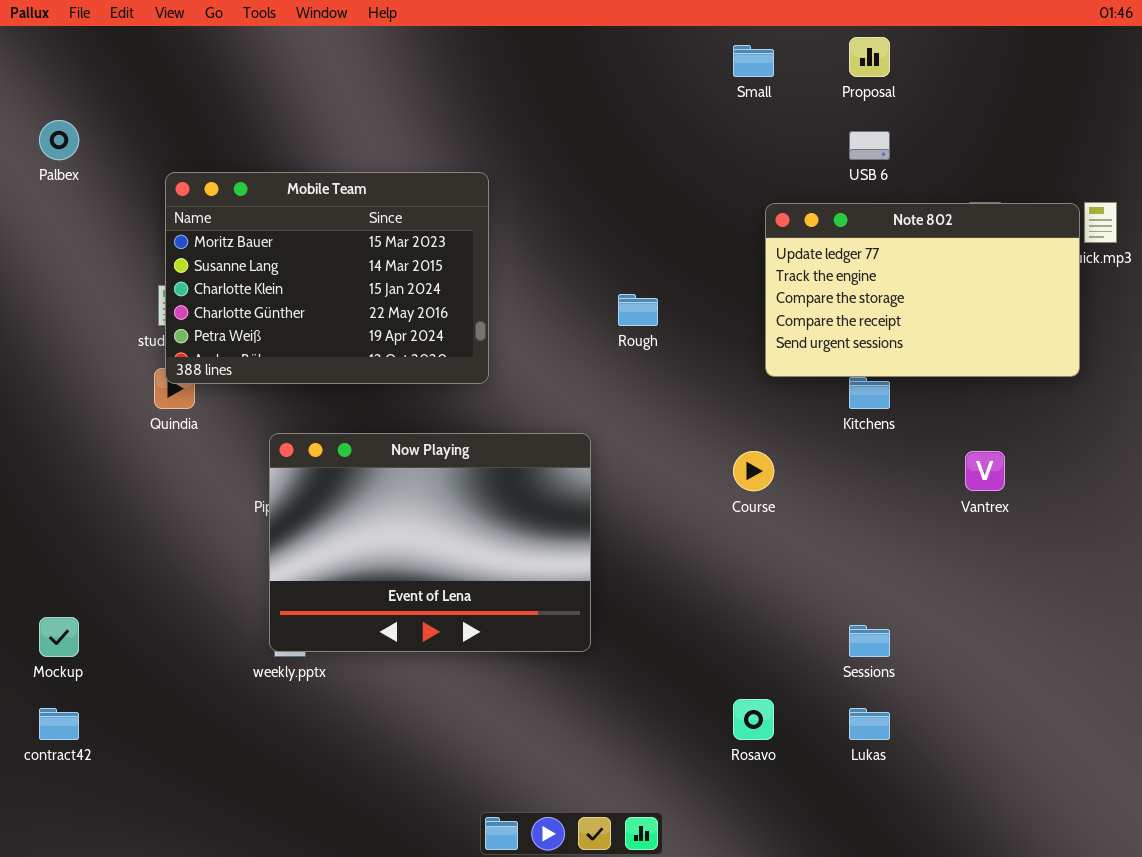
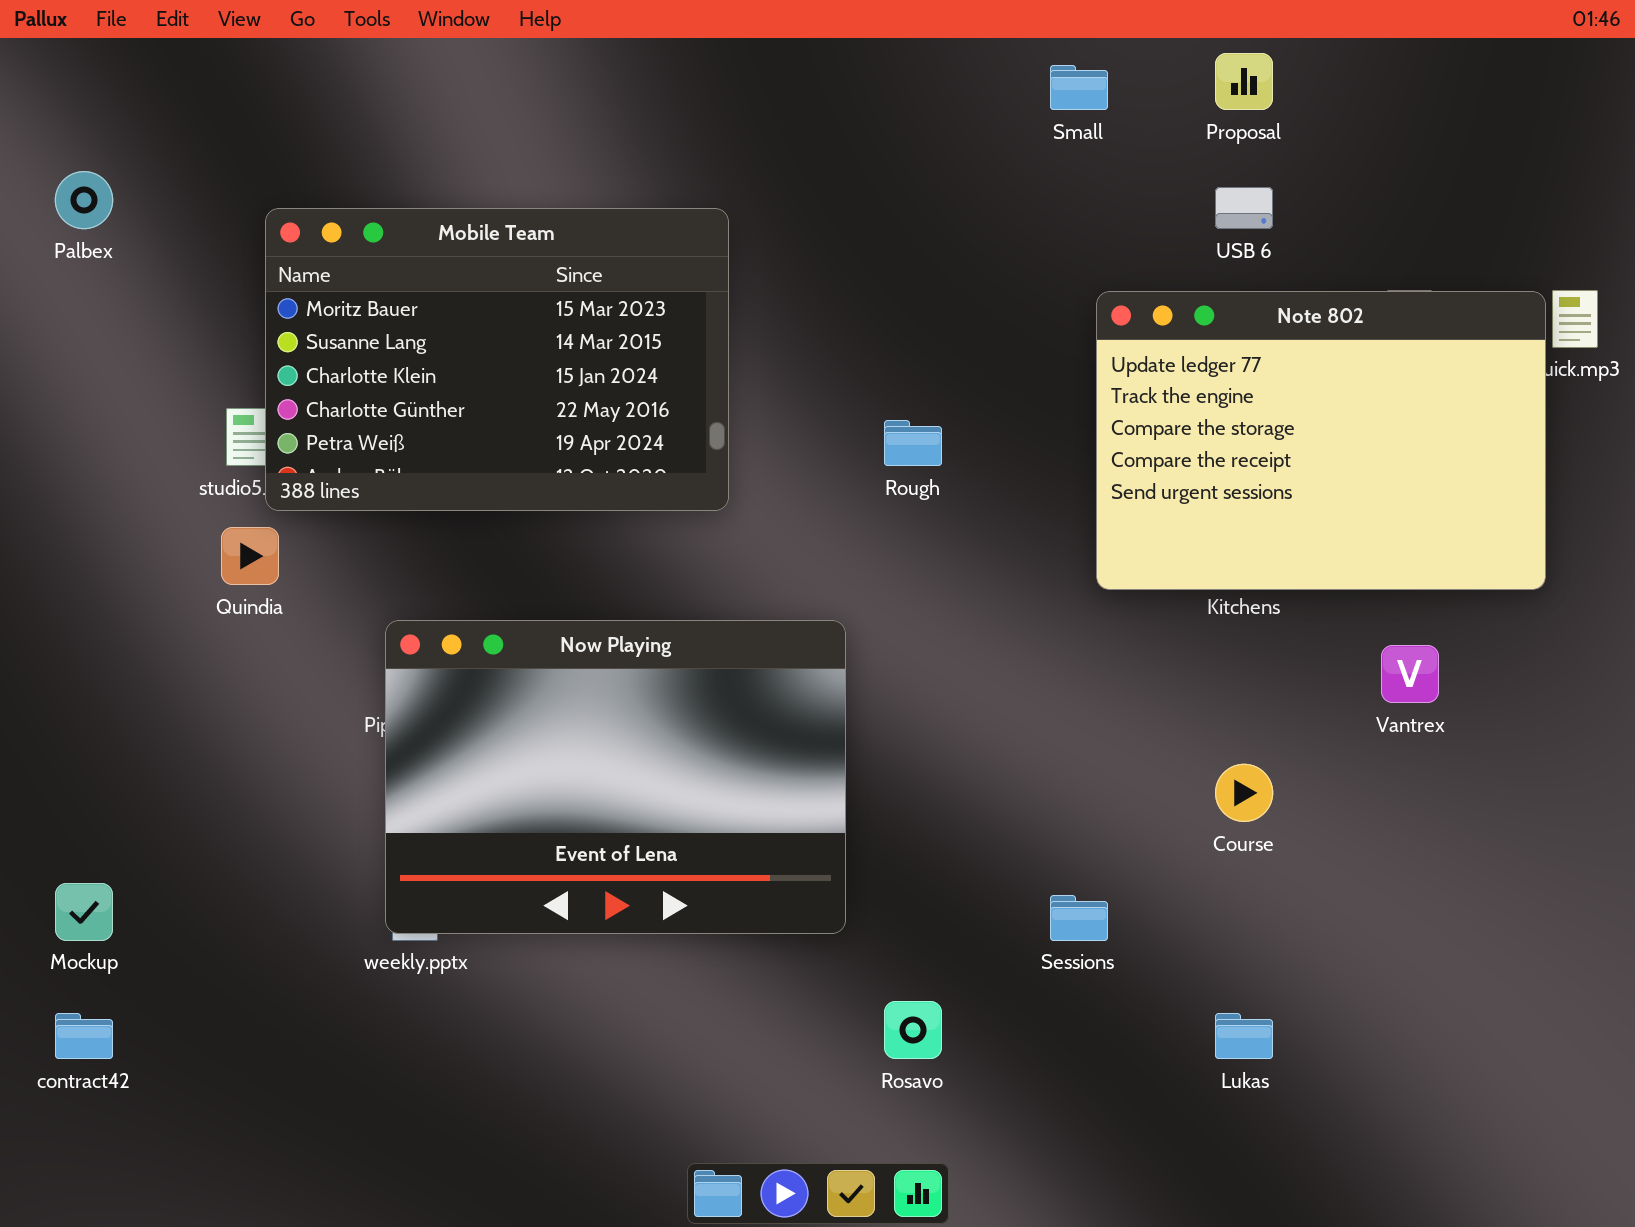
Mobile Team: [165,172,489,384] -> [265,208,729,511], moved
Note 802: [765,203,1080,377] -> [1096,291,1546,590], resized
Course: [733,451,774,491] -> [1215,764,1273,822], moved
Sessions: [849,625,890,657] -> [1050,895,1108,941], moved
Rosavo: [733,699,774,740] -> [884,1001,942,1059], moved

